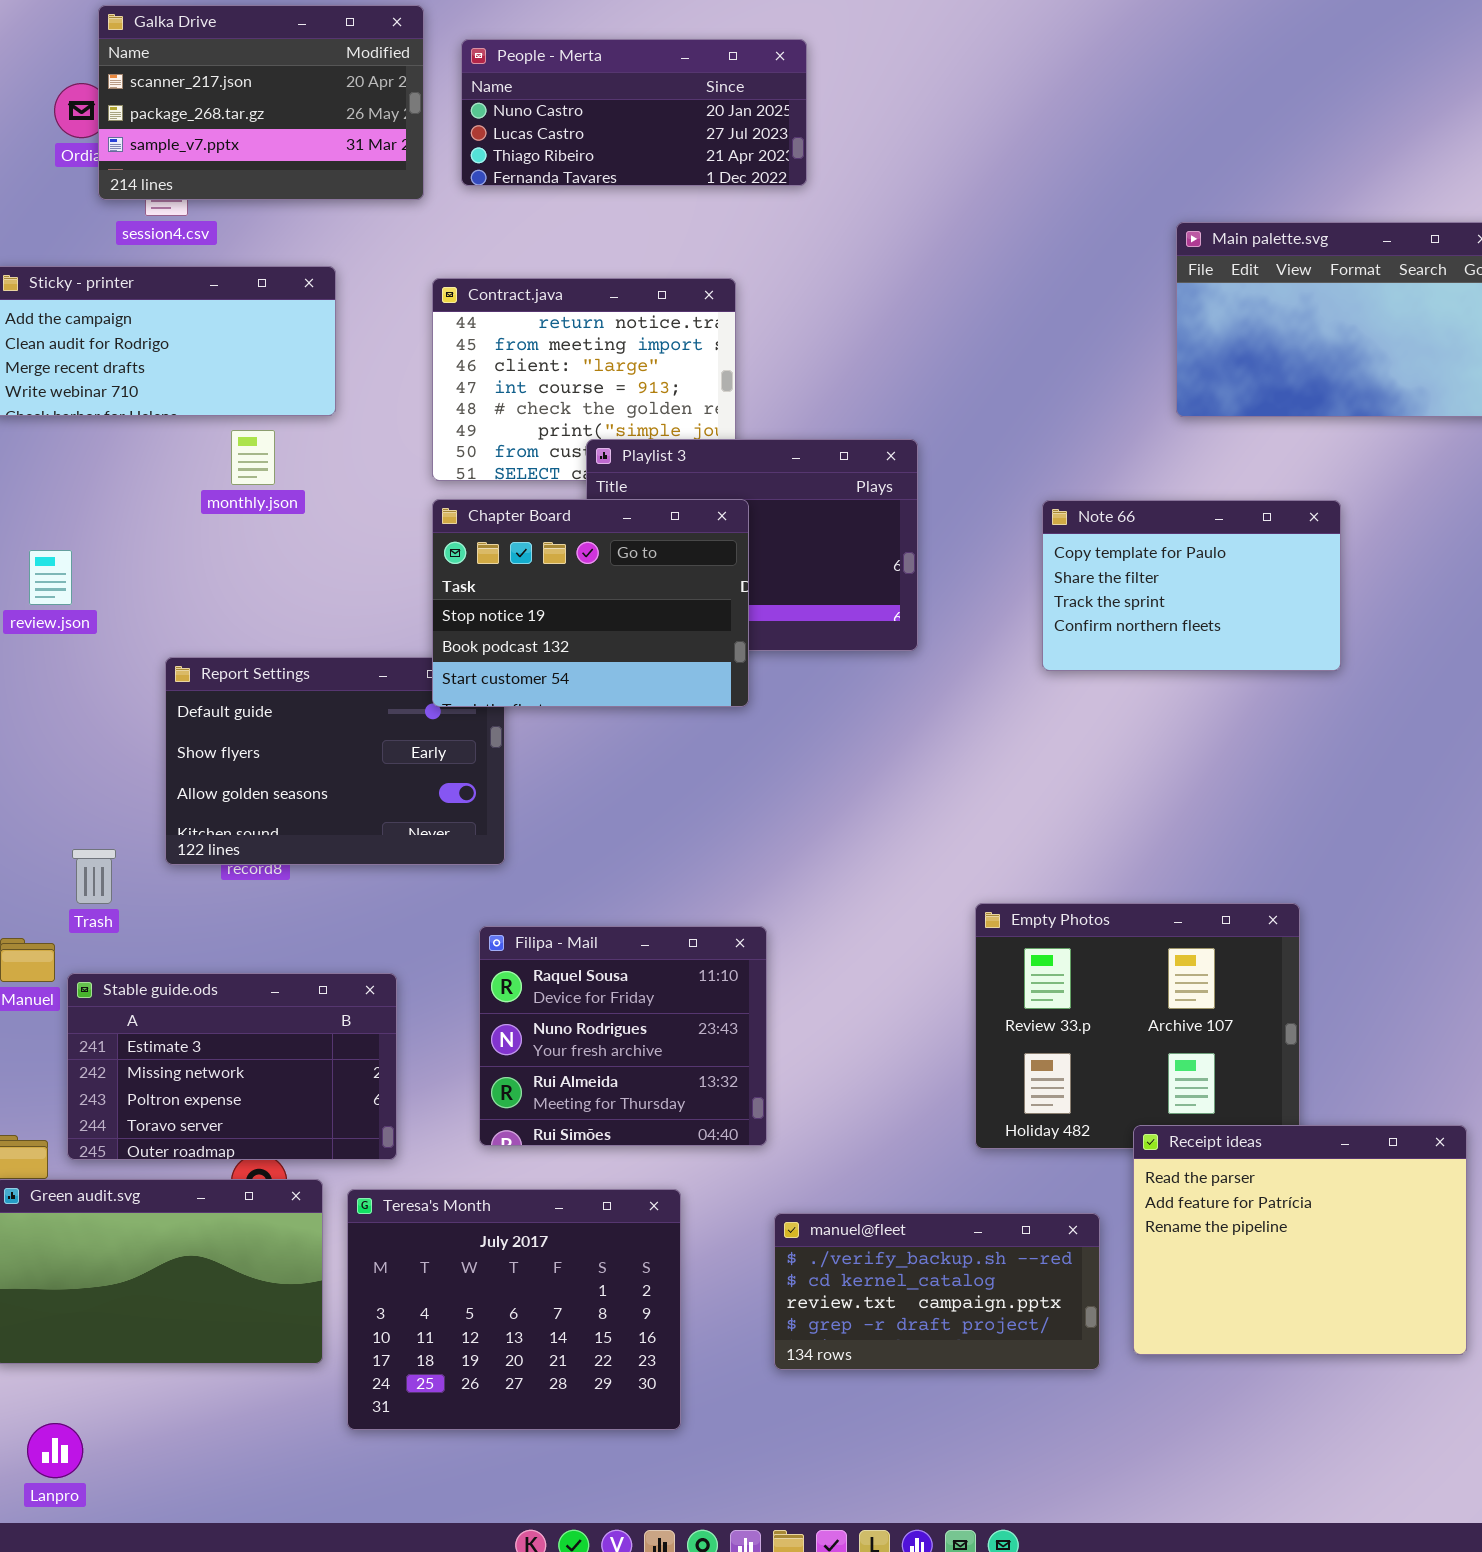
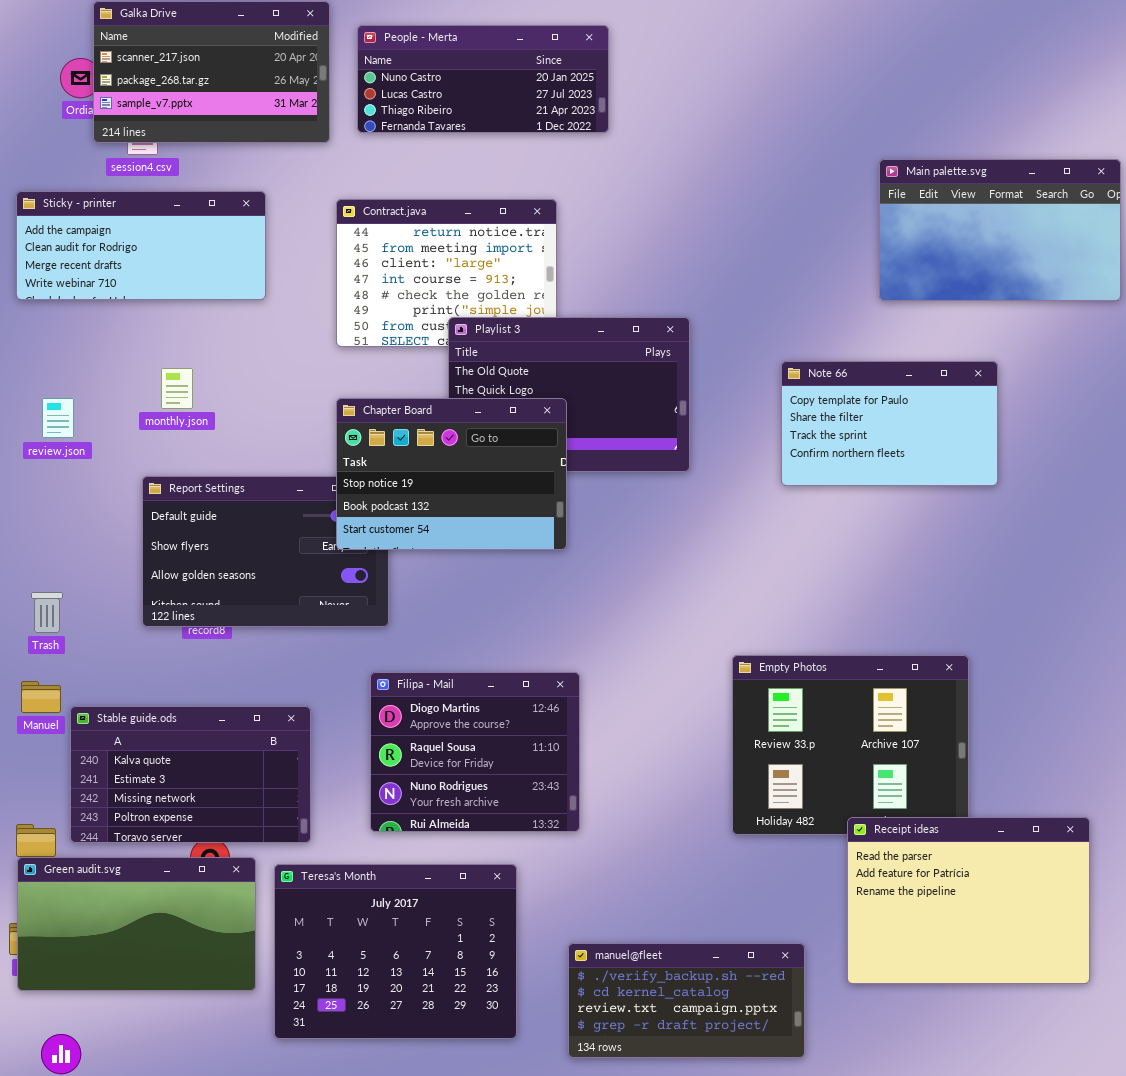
monthly.json: [231,430,275,485] -> [161,368,193,409], moved
Chapter Board: [432,499,749,707] -> [336,398,567,550], moved
Trash: [72,849,116,904] -> [31,592,63,633], moved
Filipa - Mail: [479,926,767,1146] -> [370,672,580,832], scrolled up 1 row
Stable guide.ods: [67,973,397,1160] -> [70,706,311,843], scrolled up 1 row
manuel@fleet: [774,1213,1100,1370] -> [568,943,805,1058], moved

